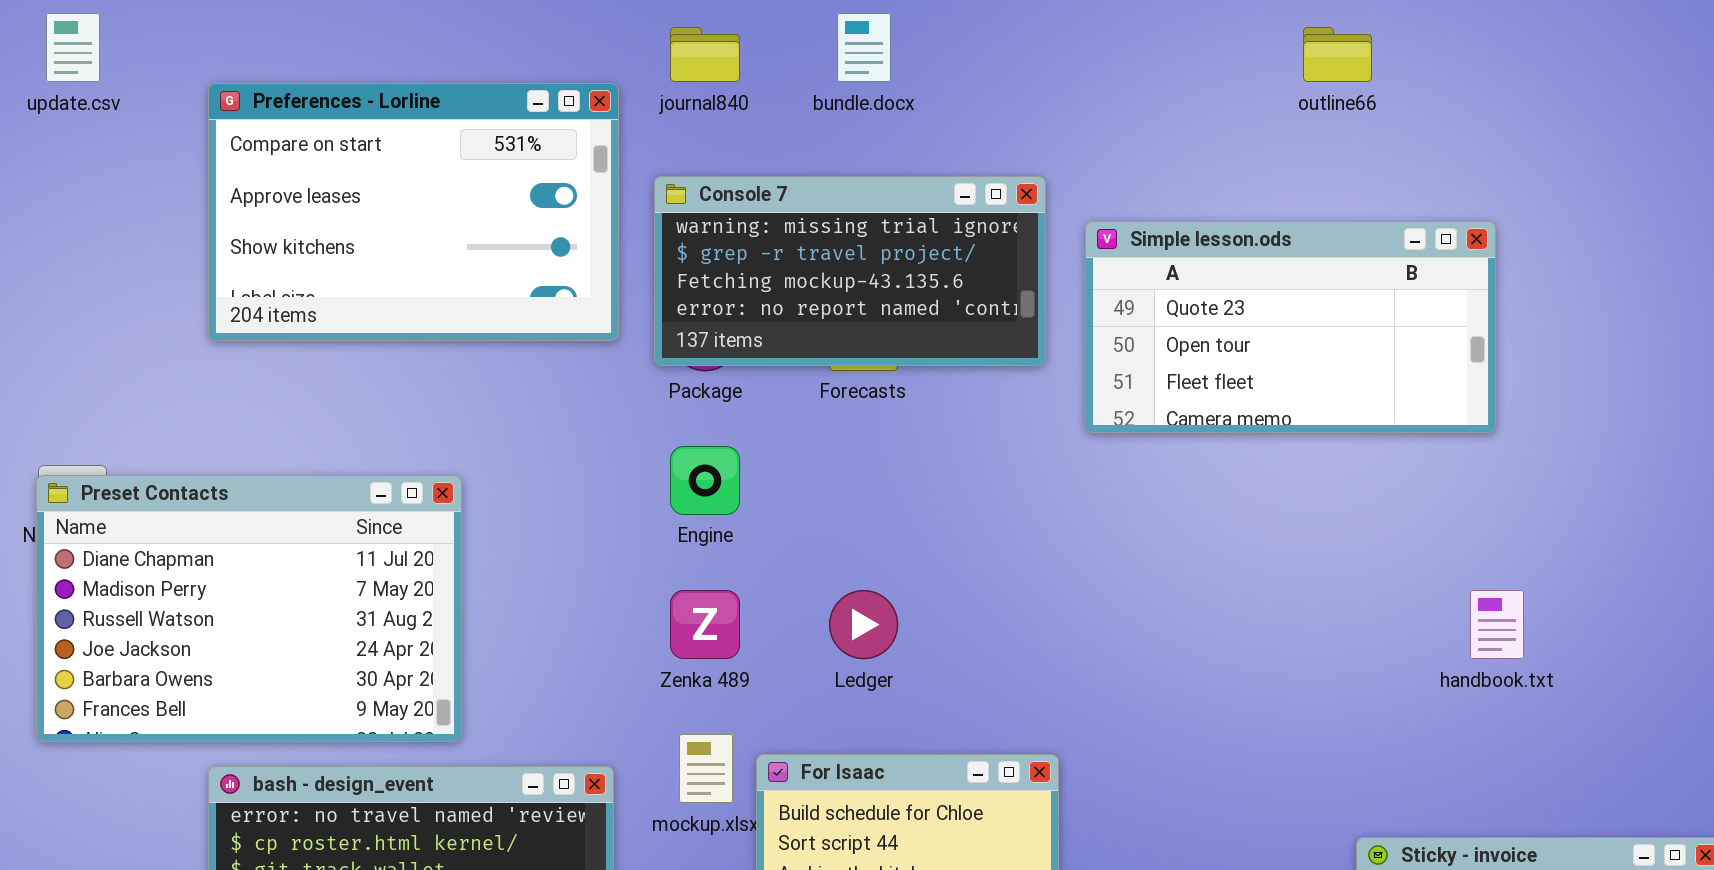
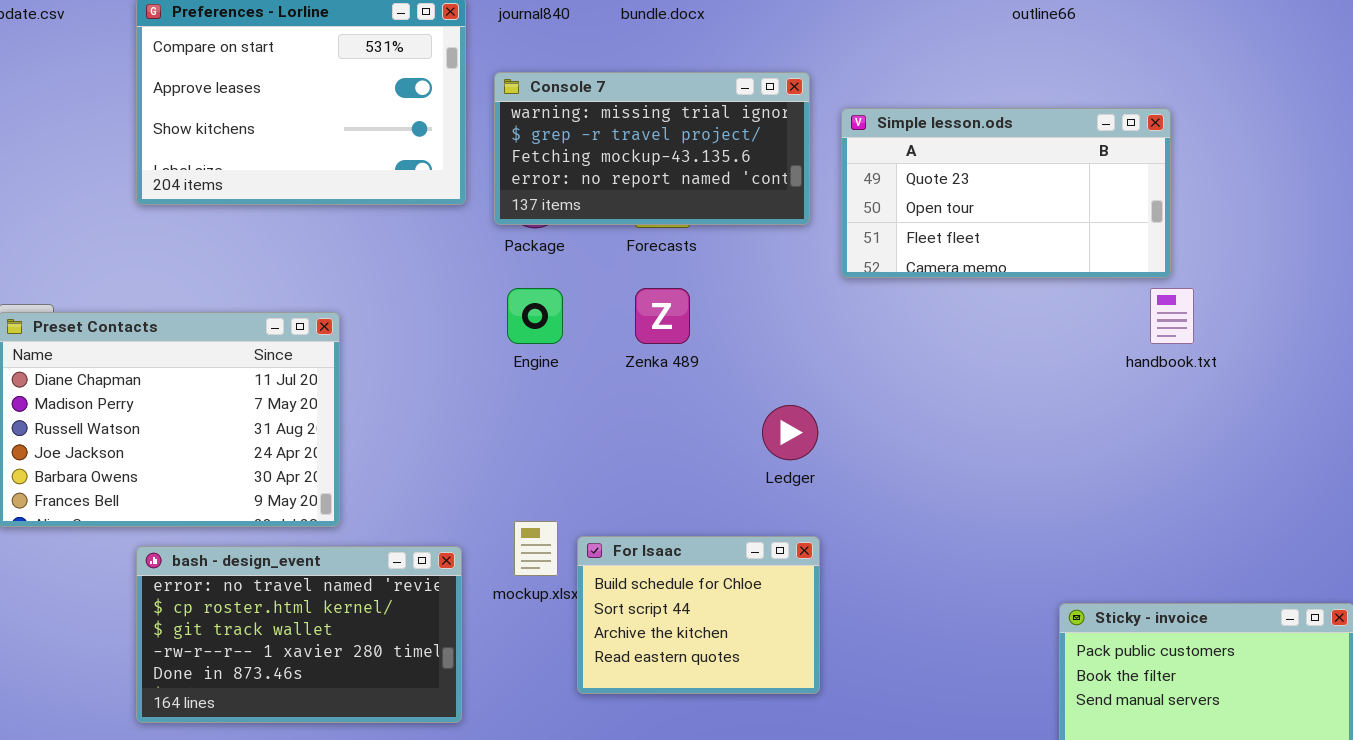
Zenka 489: [670,590,740,659] -> [635,288,690,344], moved
Ledger: [829,590,898,659] -> [762,405,818,460], moved
handbook.txt: [1470,590,1524,659] -> [1150,288,1194,344], moved

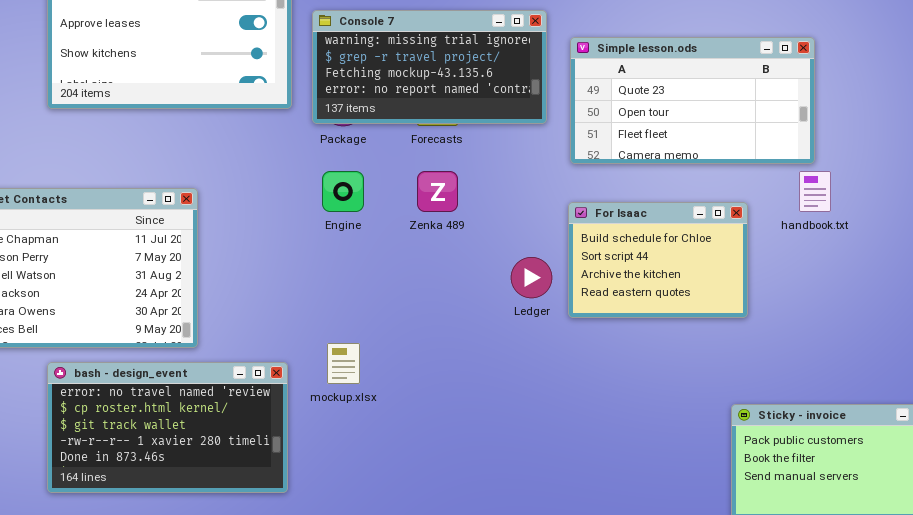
For Isaac: [577,536,820,694] -> [568,202,748,318], moved

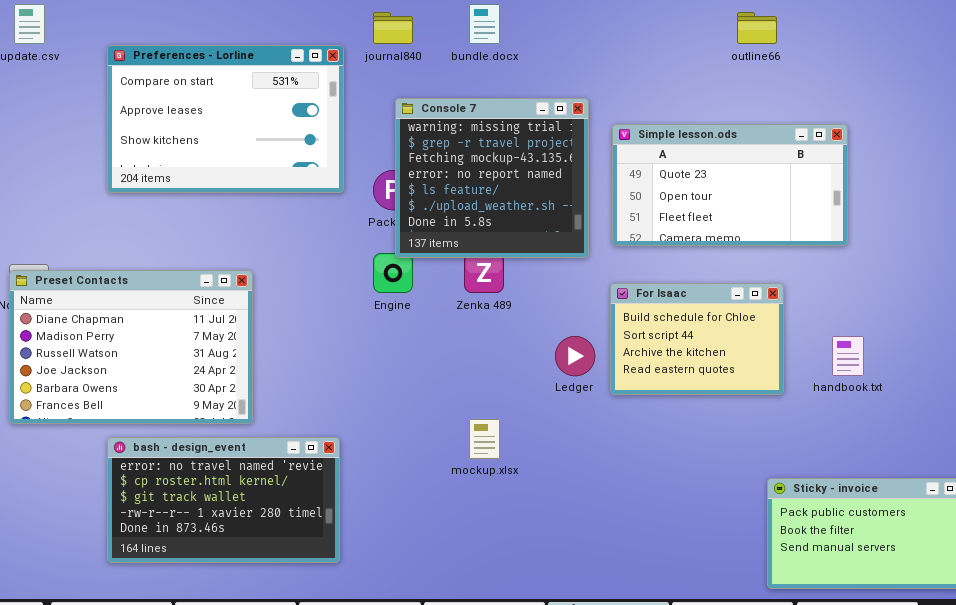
Console 7: [312,10,547,124] -> [395,98,589,258], resized
handbook.txt: [799,171,831,212] -> [832,336,864,376], moved
mockup.xlsx: [327,343,360,384] -> [469,419,500,459], moved

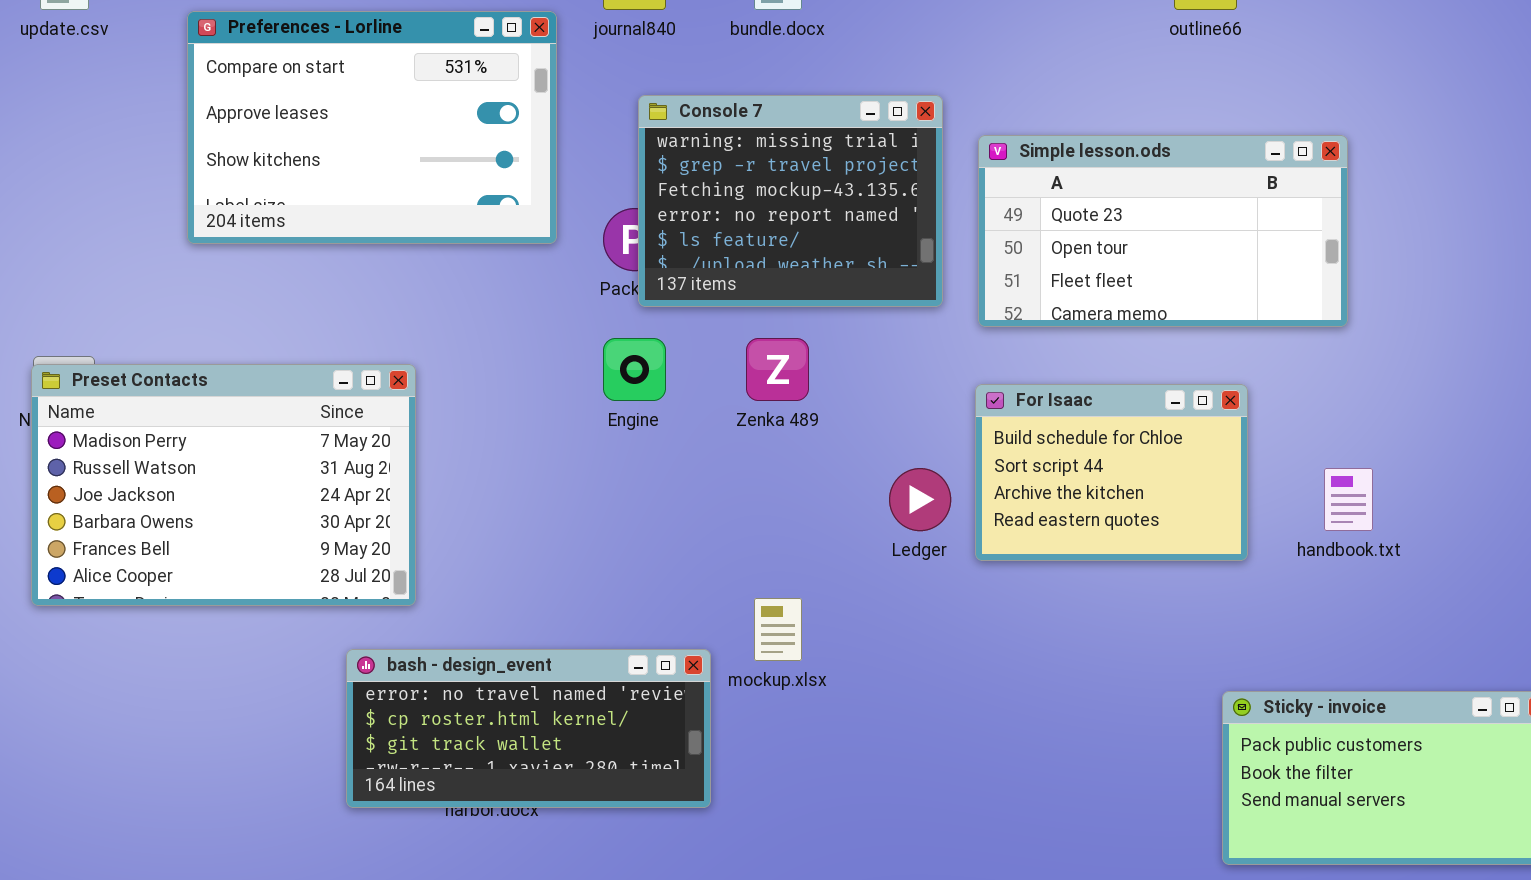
Console 7: [395,98,589,258] -> [638,95,943,307], resized
Preset Contacts: [9,270,253,424] -> [31,364,416,606], scrolled down 1 row
bash - design_event: [107,437,340,563] -> [346,649,711,808], moved, resized

